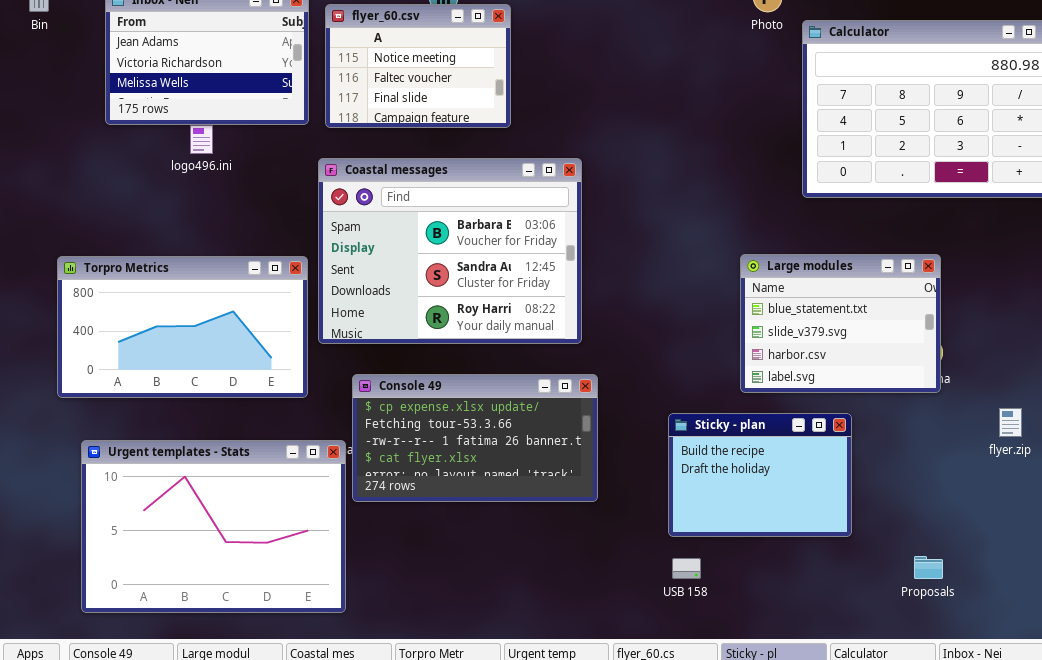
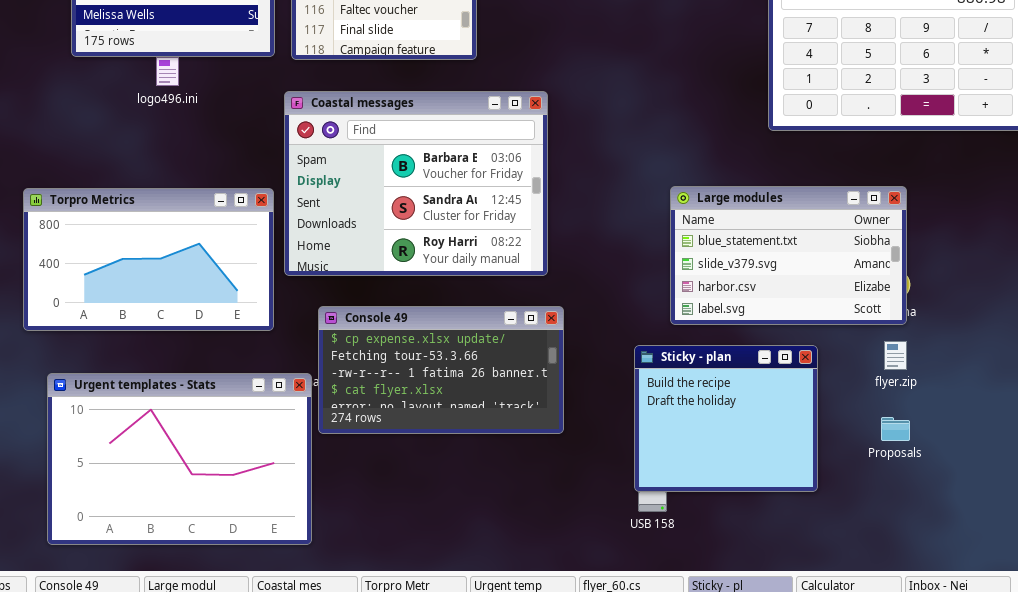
Large modules: [740,254,941,393] -> [670,186,907,325], resized
flyer.zip: [999,408,1022,437] -> [884,341,907,370], moved
Sticky - plan: [668,413,852,537] -> [634,345,818,492], resized
Proposals: [914,556,943,579] -> [881,417,910,441], moved

